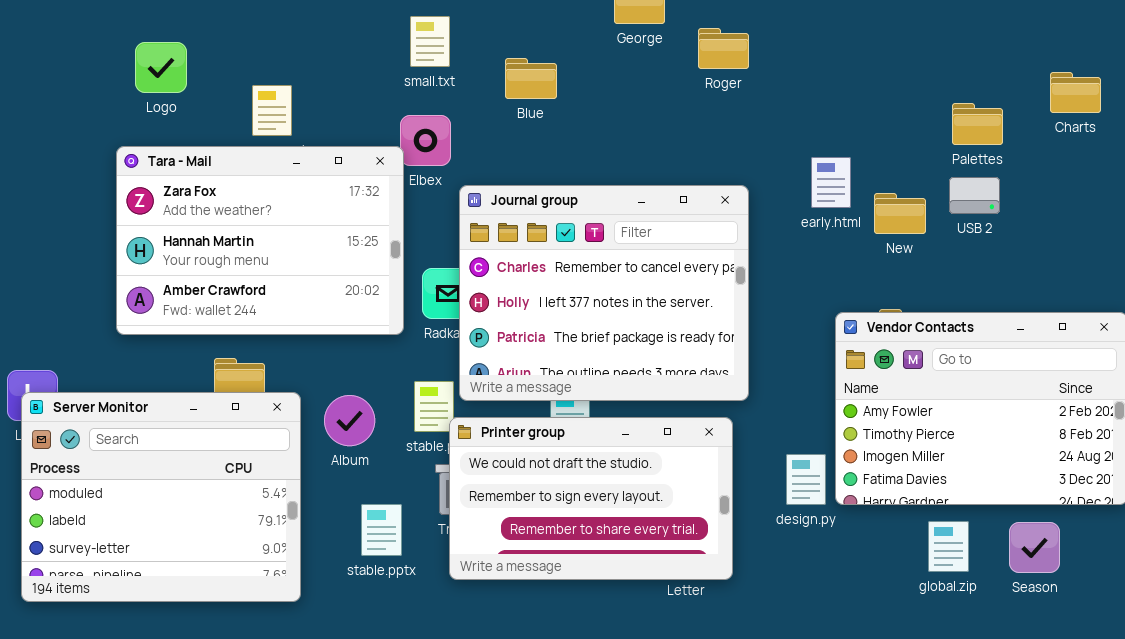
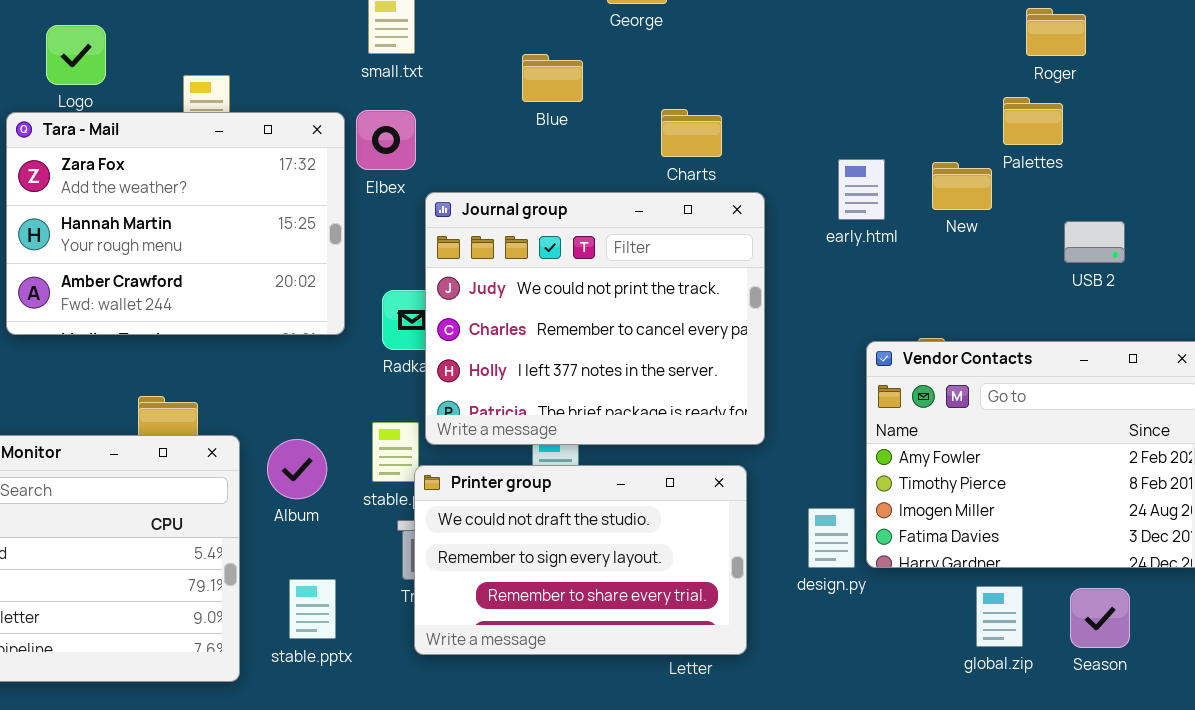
Roger: [698,28,749,69] -> [1026,8,1086,56], moved
Blue: [505,58,557,99] -> [522,54,583,102], moved
Charts: [1050,72,1101,113] -> [661,109,722,157], moved
Tara - Mail: [116,146,404,335] -> [6,112,345,335], moved
USB 2: [949,177,1000,214] -> [1064,221,1125,263], moved
Journal group: [459,185,749,401] -> [425,192,765,445], scrolled up 1 row
New: [874,193,926,234] -> [932,162,992,210], moved
stable.pptx: [361,504,402,556] -> [289,579,336,639], moved

